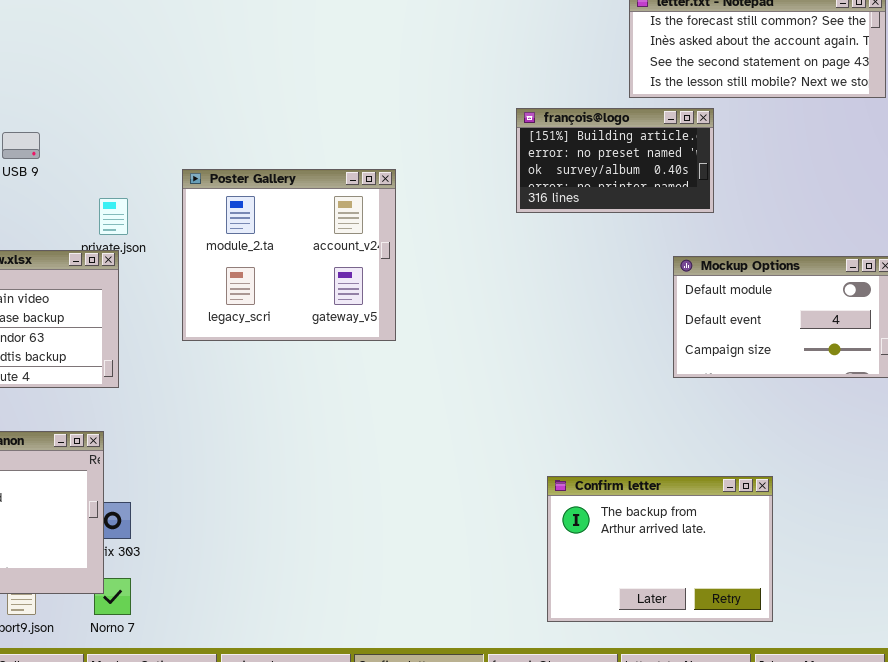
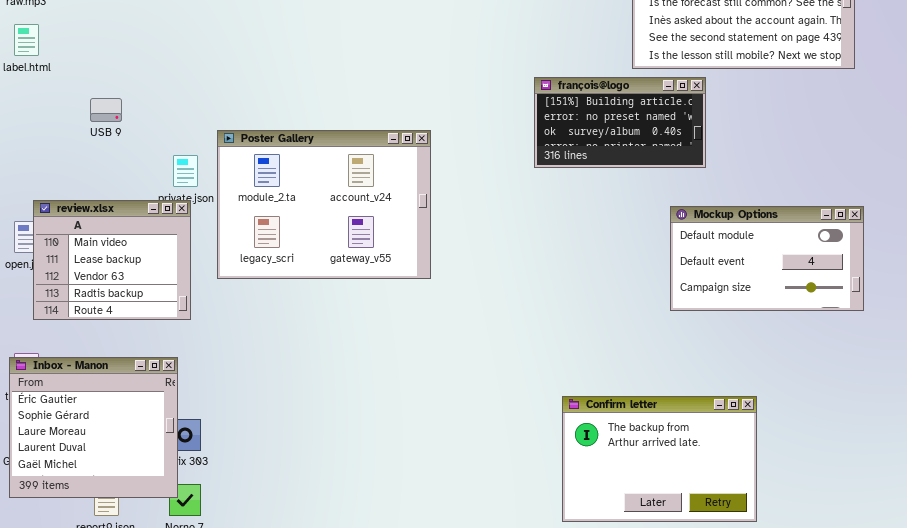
Poster Gallery: [182,169,396,341] -> [217,130,431,279], resized

